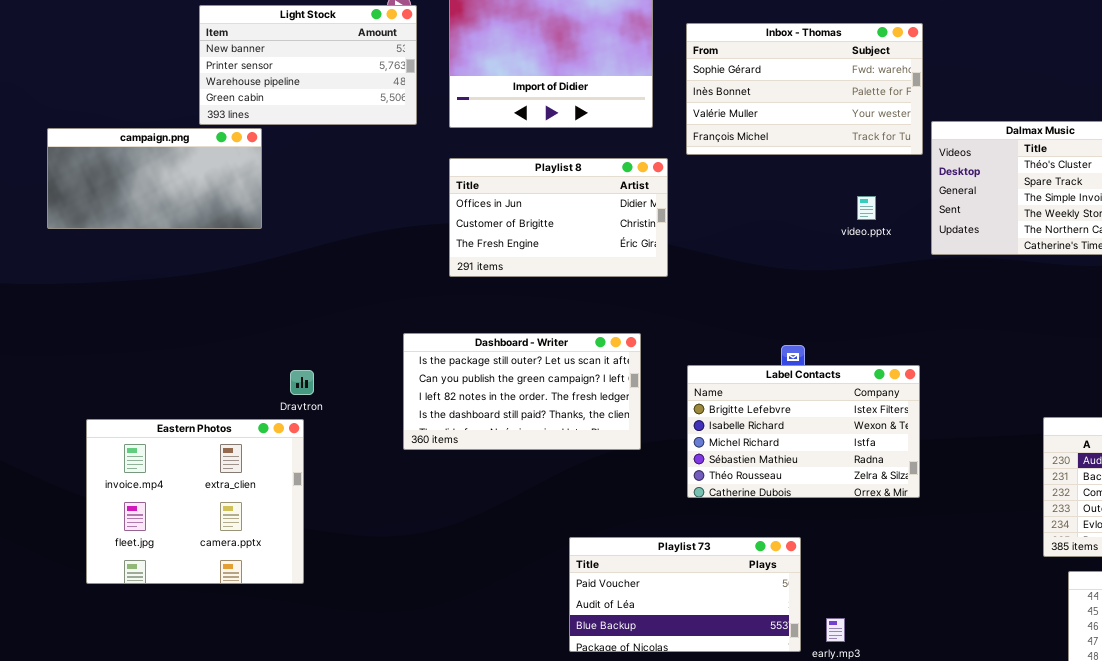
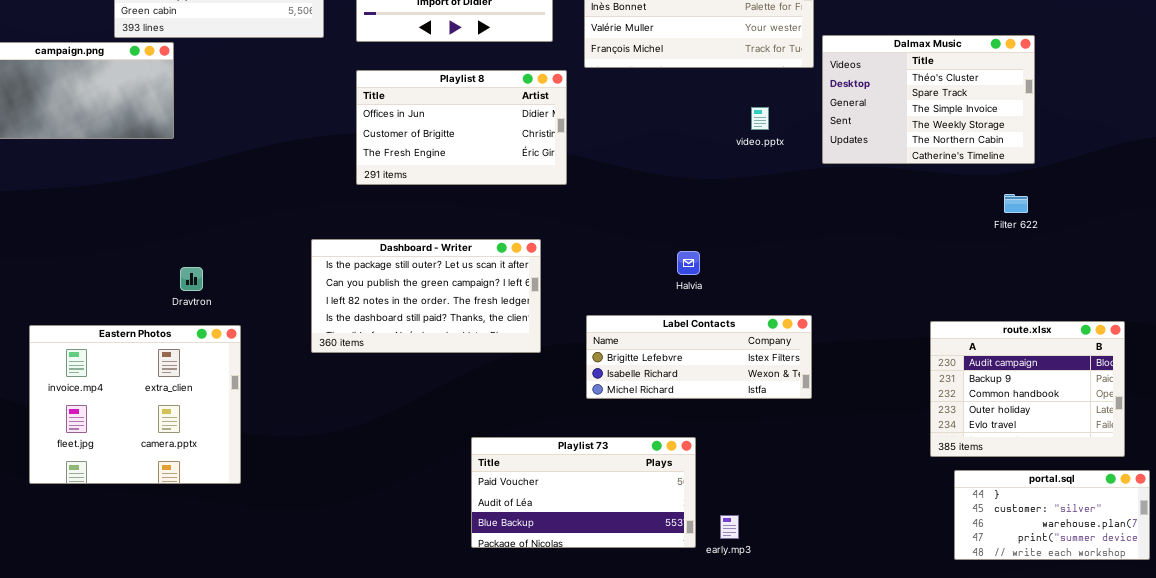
Label Contacts: [687,365,920,498] -> [586,315,812,399], resized
Dravtron: [290,370,314,395] -> [180,267,203,291], moved
Eastern Photos: [86,419,304,584] -> [29,325,241,484], moved

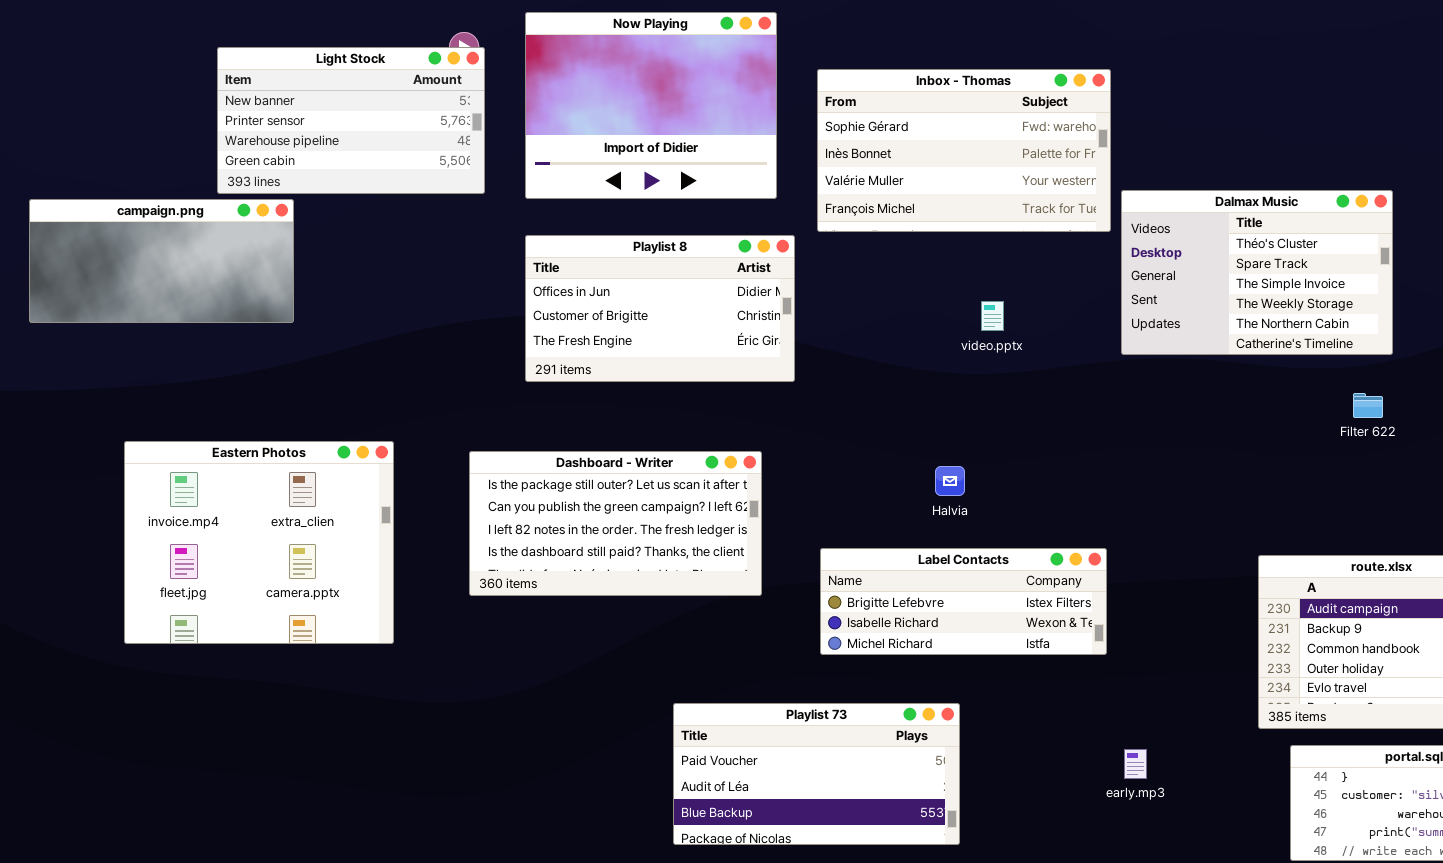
video.pptx: [751,107,769,130] -> [981,301,1004,331], moved
Eastern Photos: [29,325,241,484] -> [124,441,394,644], moved
early.mp3: [720,515,739,539] -> [1124,749,1147,779], moved

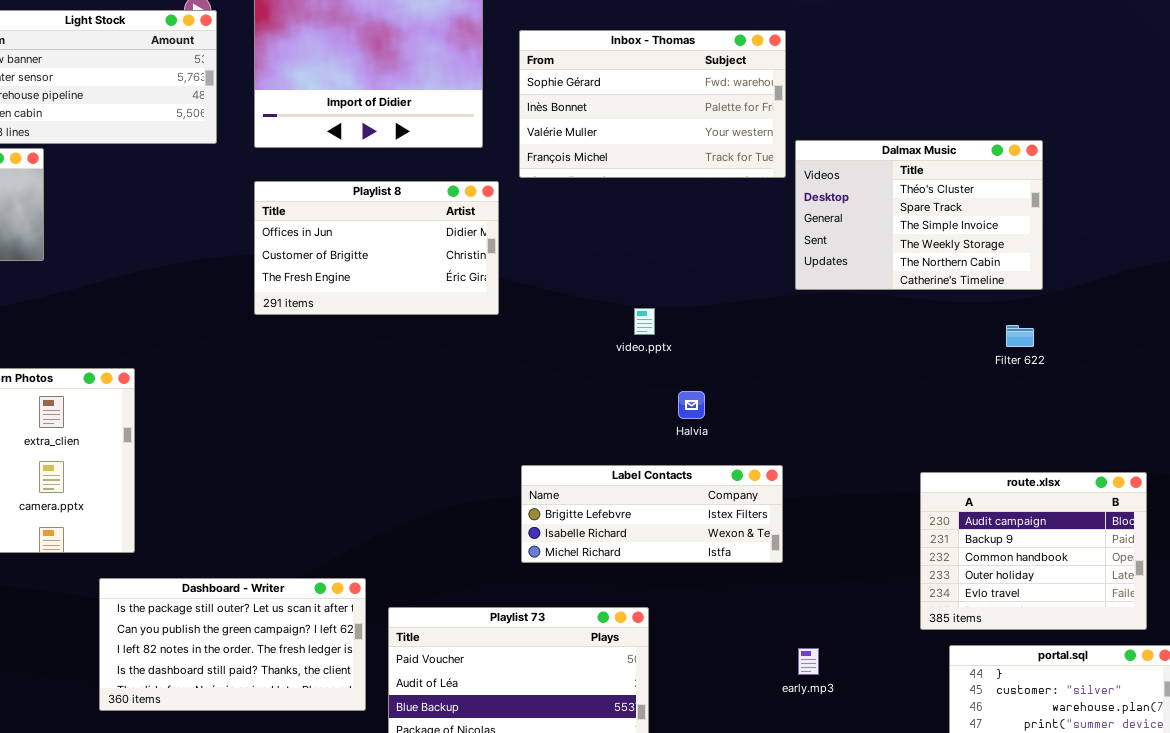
video.pptx: [981,301,1004,331] -> [634,308,655,335], moved
Dashboard - Writer: [469,451,762,596] -> [99,578,366,711], moved
Halvia: [935,466,965,496] -> [678,391,705,419], moved

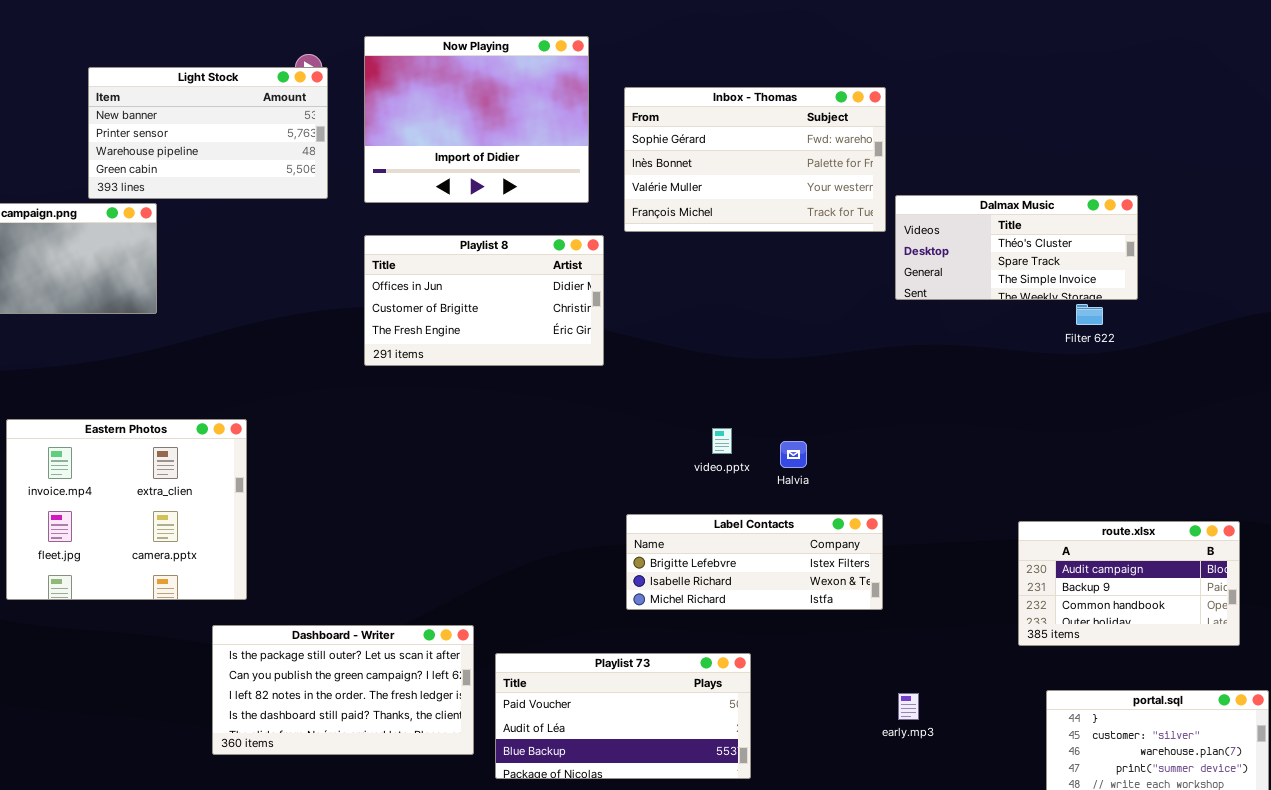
Dalmax Music: [795,140,1043,290] -> [895,195,1138,300], resized
video.pptx: [634,308,655,335] -> [712,428,732,454], moved
Filter 622: [1006,325,1034,347] -> [1076,304,1103,325], moved
route.xlsx: [920,472,1147,630] -> [1018,521,1240,646], resized

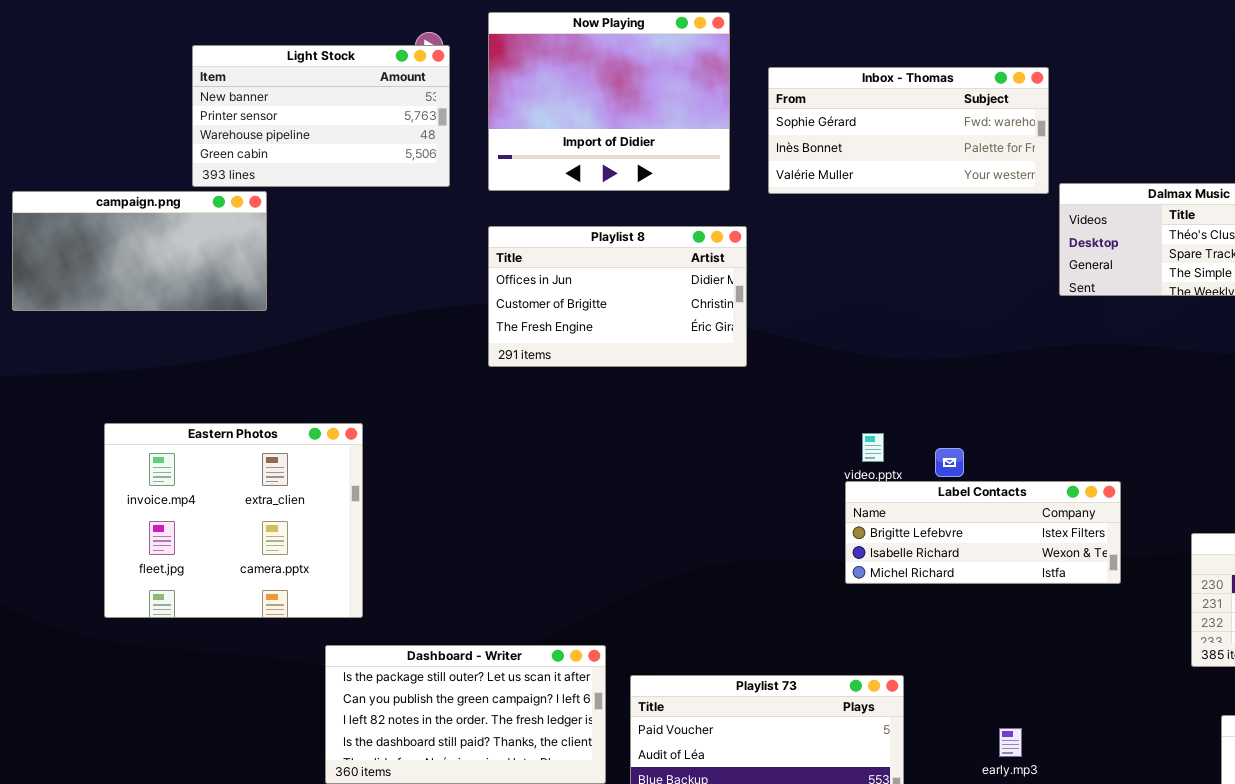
Inbox - Thomas: [624,87,886,232] -> [768,67,1049,194], resized
Label Contacts: [626,514,883,610] -> [845,481,1121,584], moved
early.mp3: [898,693,919,720] -> [999,728,1022,757], moved

